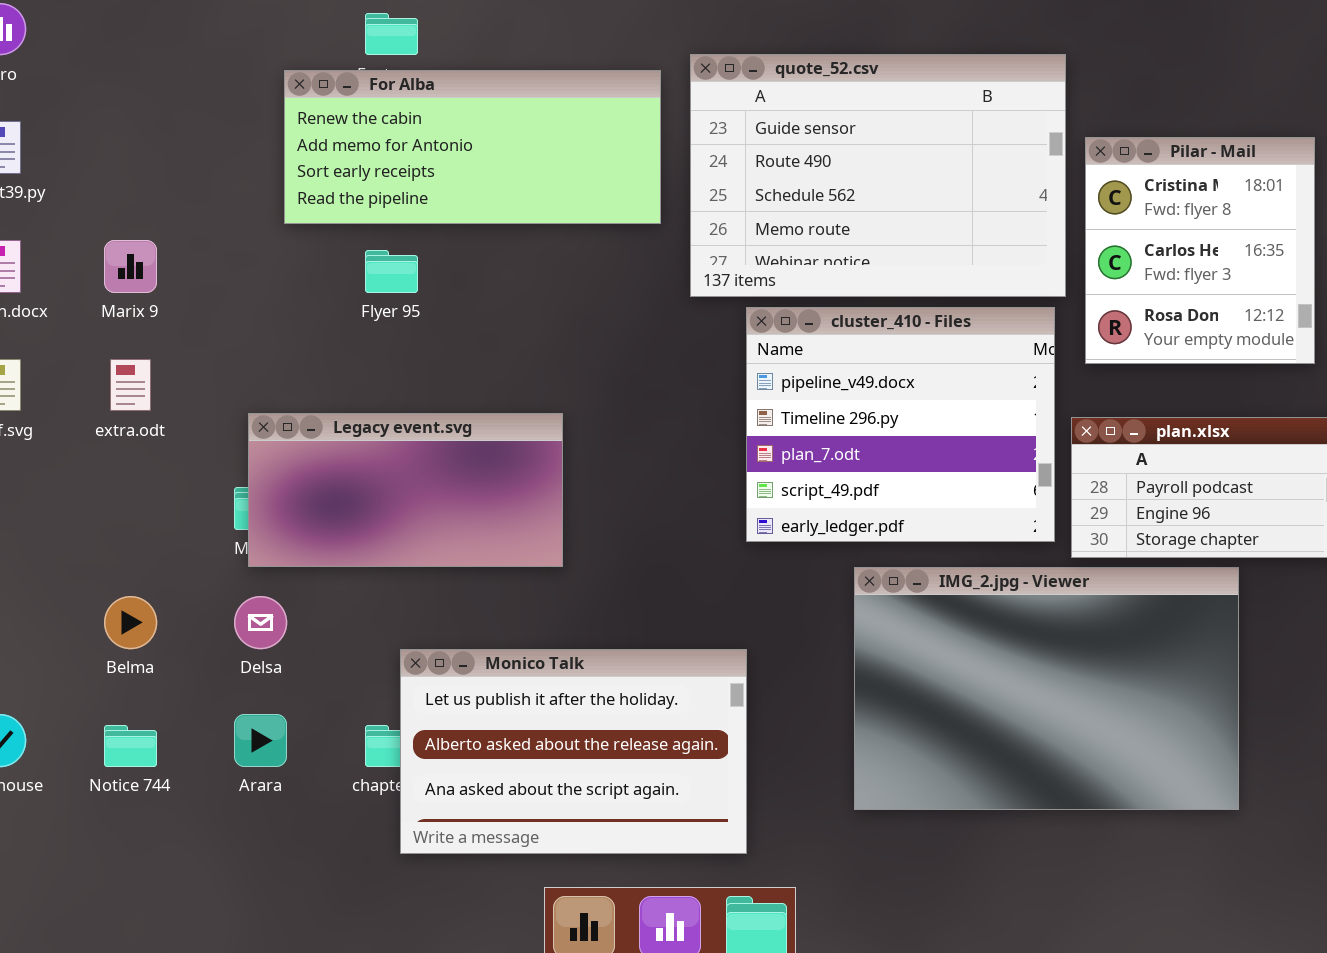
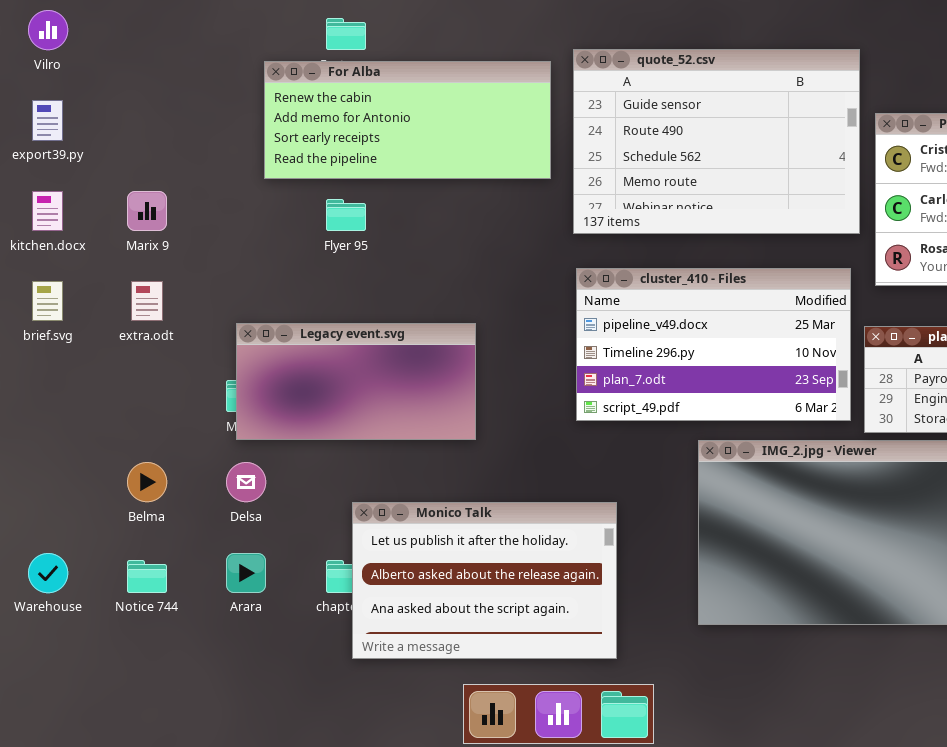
cluster_410 - Files: [746,307,1055,542] -> [576,268,851,421], resized

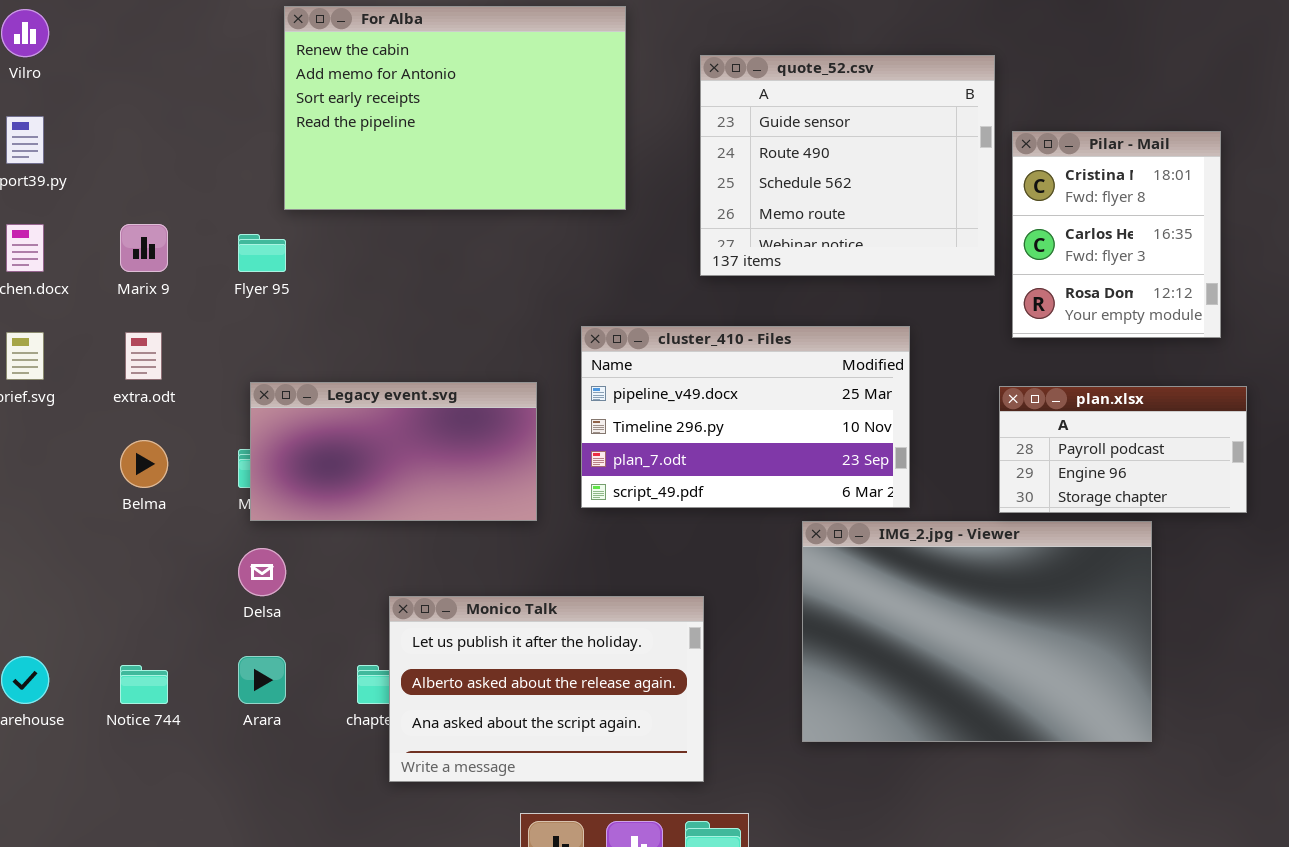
quote_52.csv: [573,49,860,234] -> [700,55,995,276], resized
For Alba: [264,61,551,179] -> [284,6,626,210], resized
Flyer 95: [326,199,366,231] -> [238,234,286,272], moved
cluster_410 - Files: [576,268,851,421] -> [581,326,910,508], moved
Belma: [127,462,167,502] -> [120,440,168,488], moved

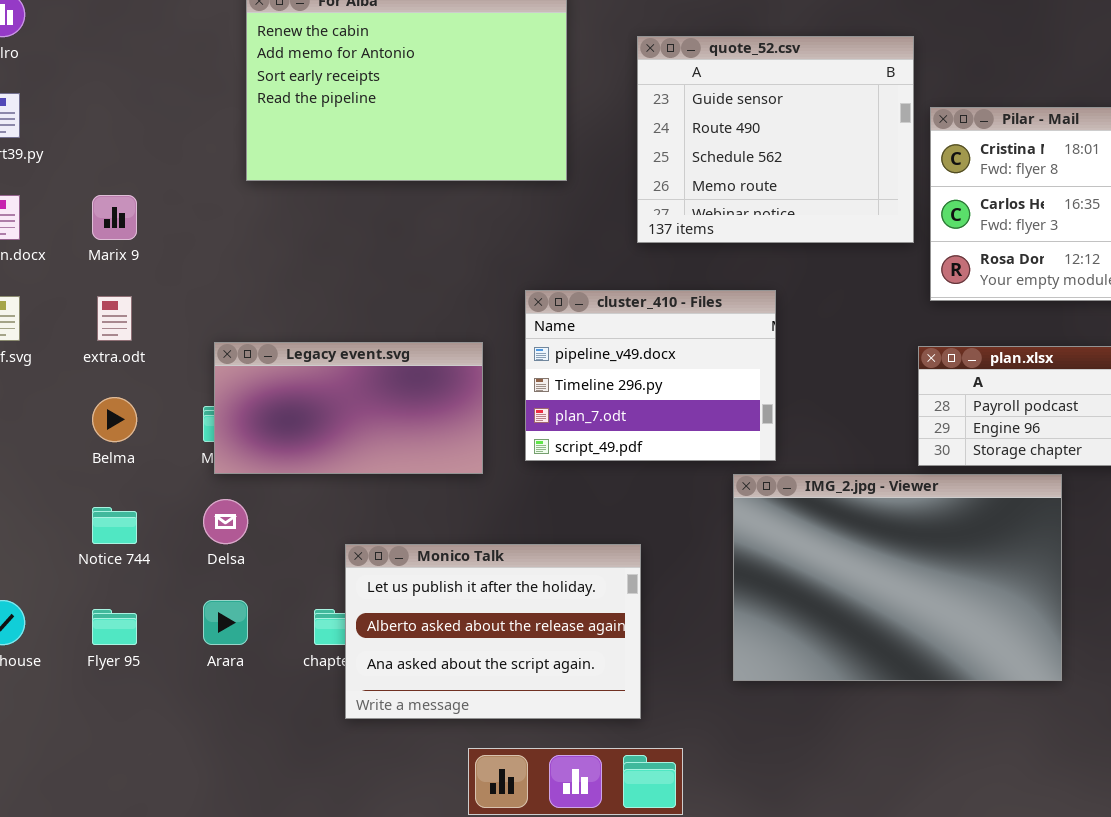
Flyer 95: [238,234,286,272] -> [92,609,137,645], moved
cluster_410 - Files: [581,326,910,508] -> [525,290,776,461], resized
Notice 744: [120,665,168,704] -> [92,507,137,544], moved

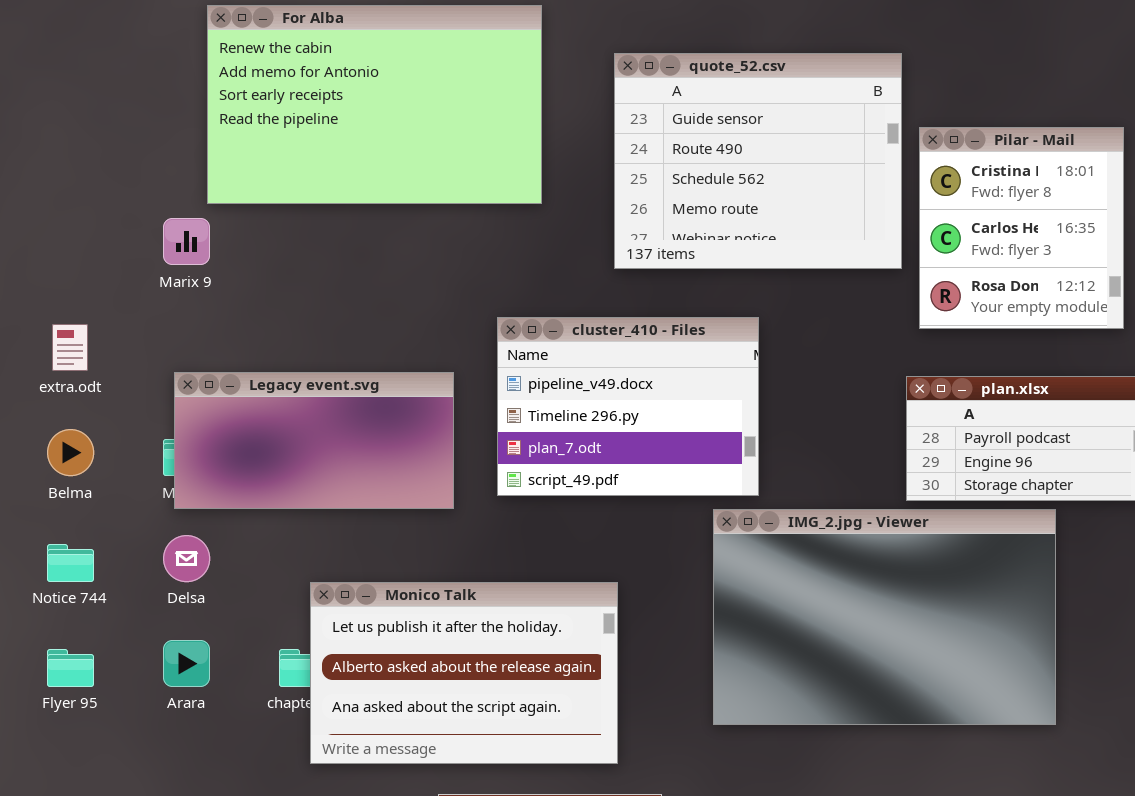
Marix 9: [92,195,137,240] -> [163,218,210,265], moved

